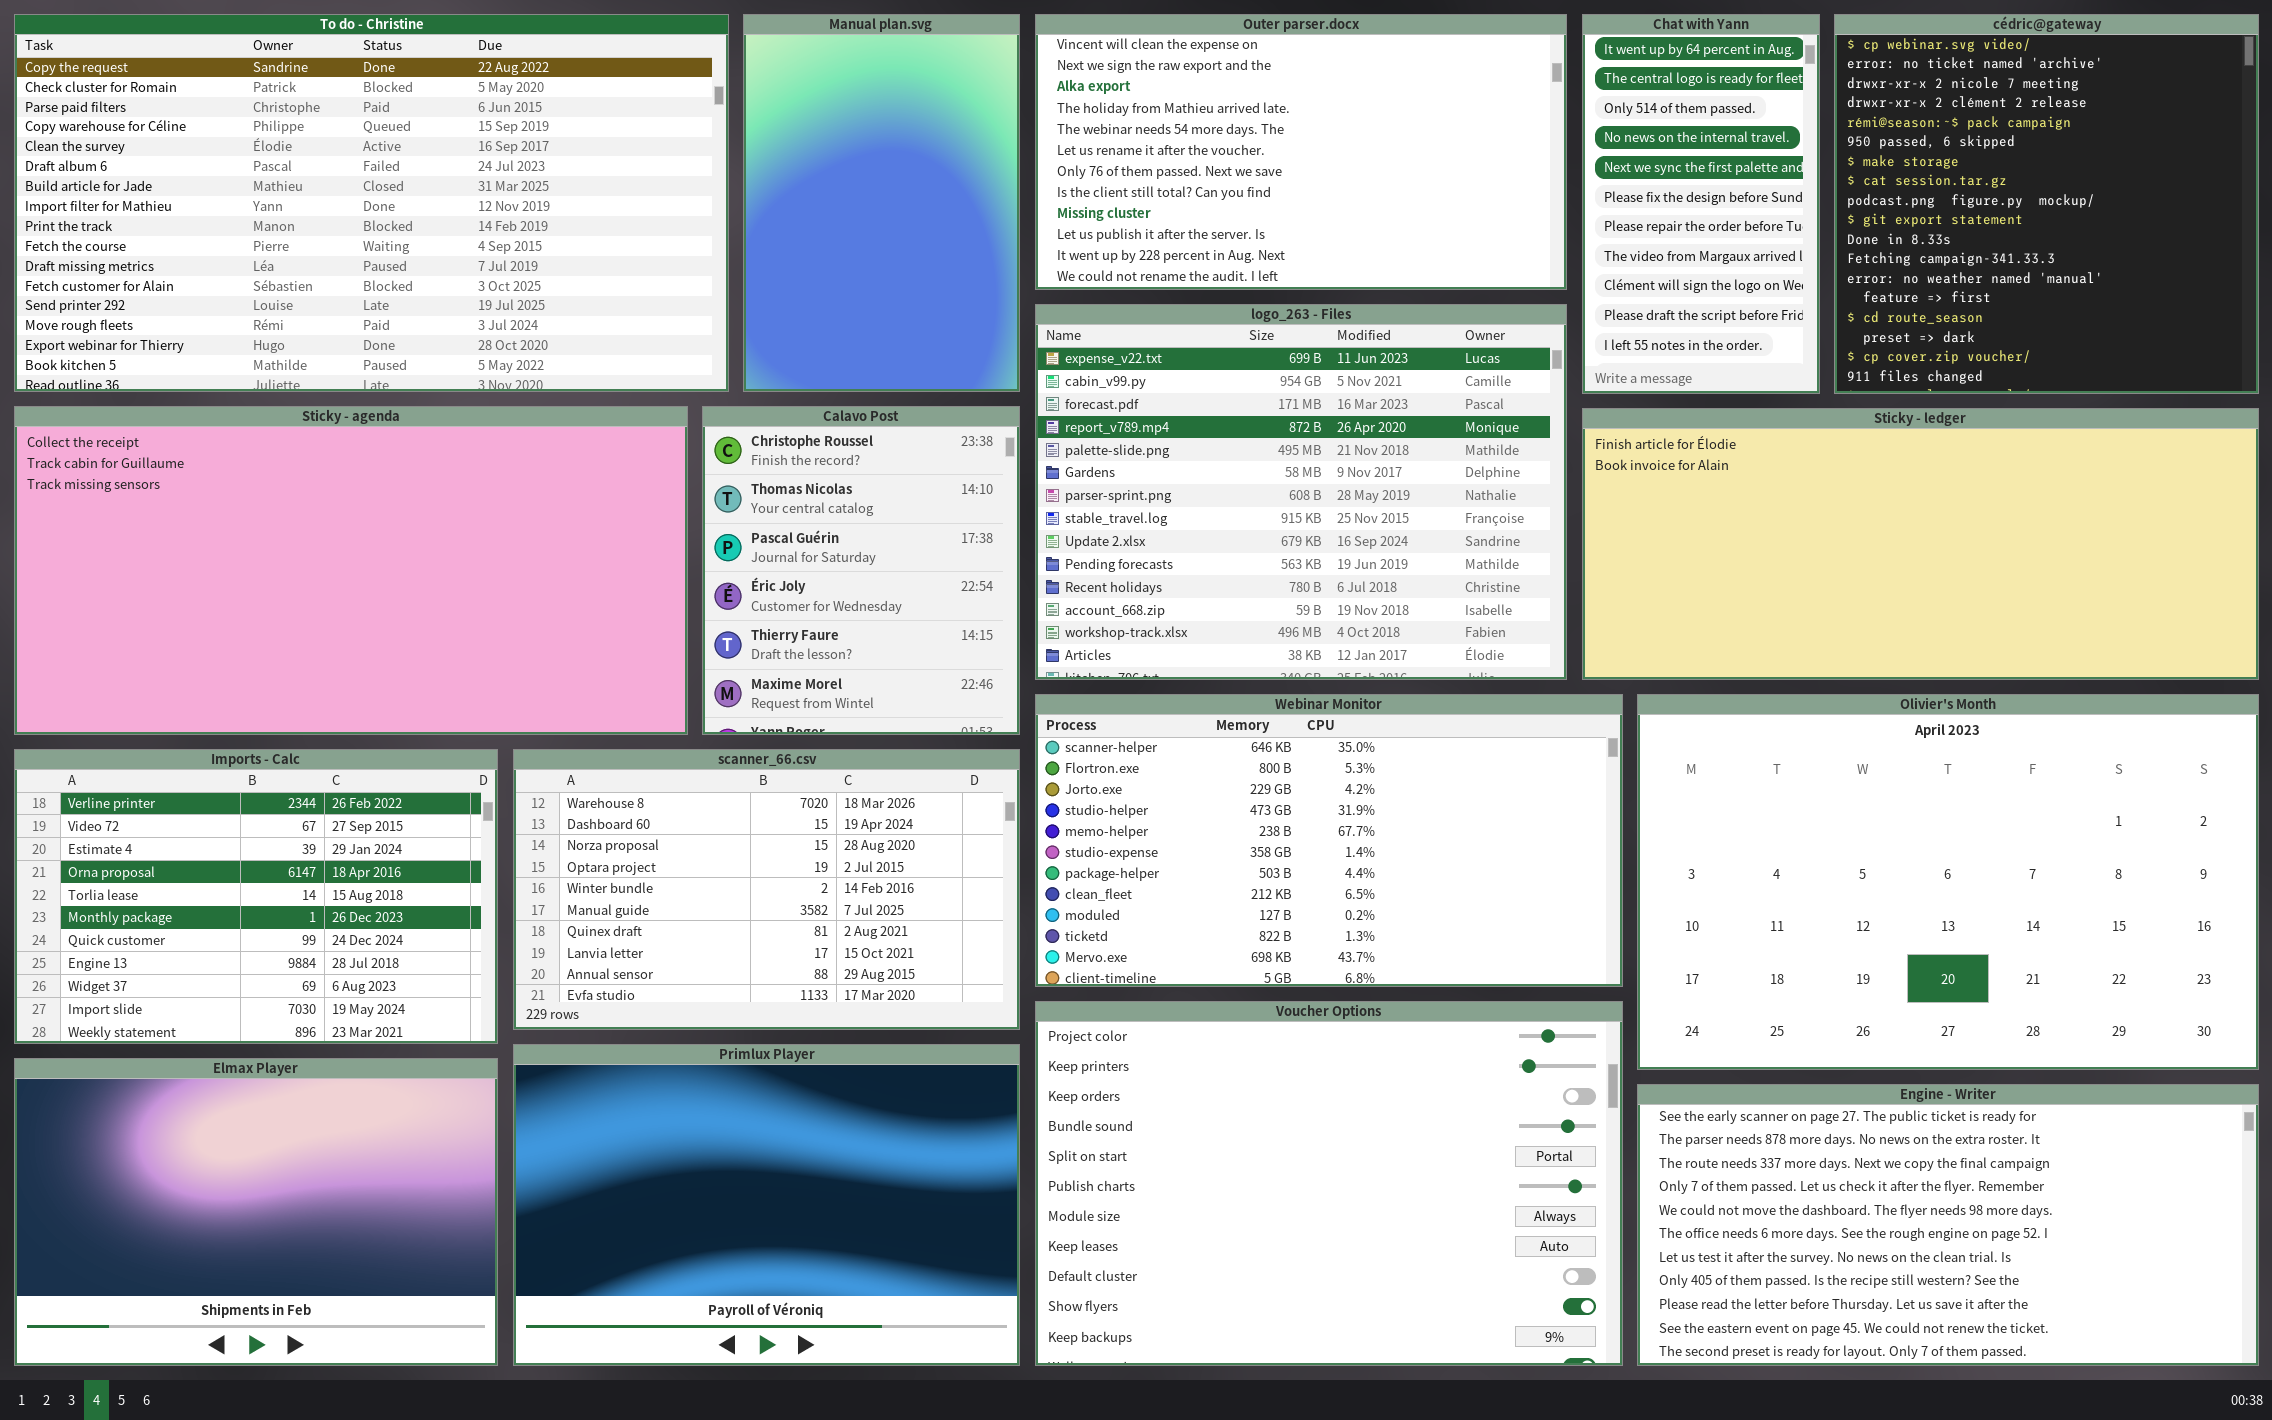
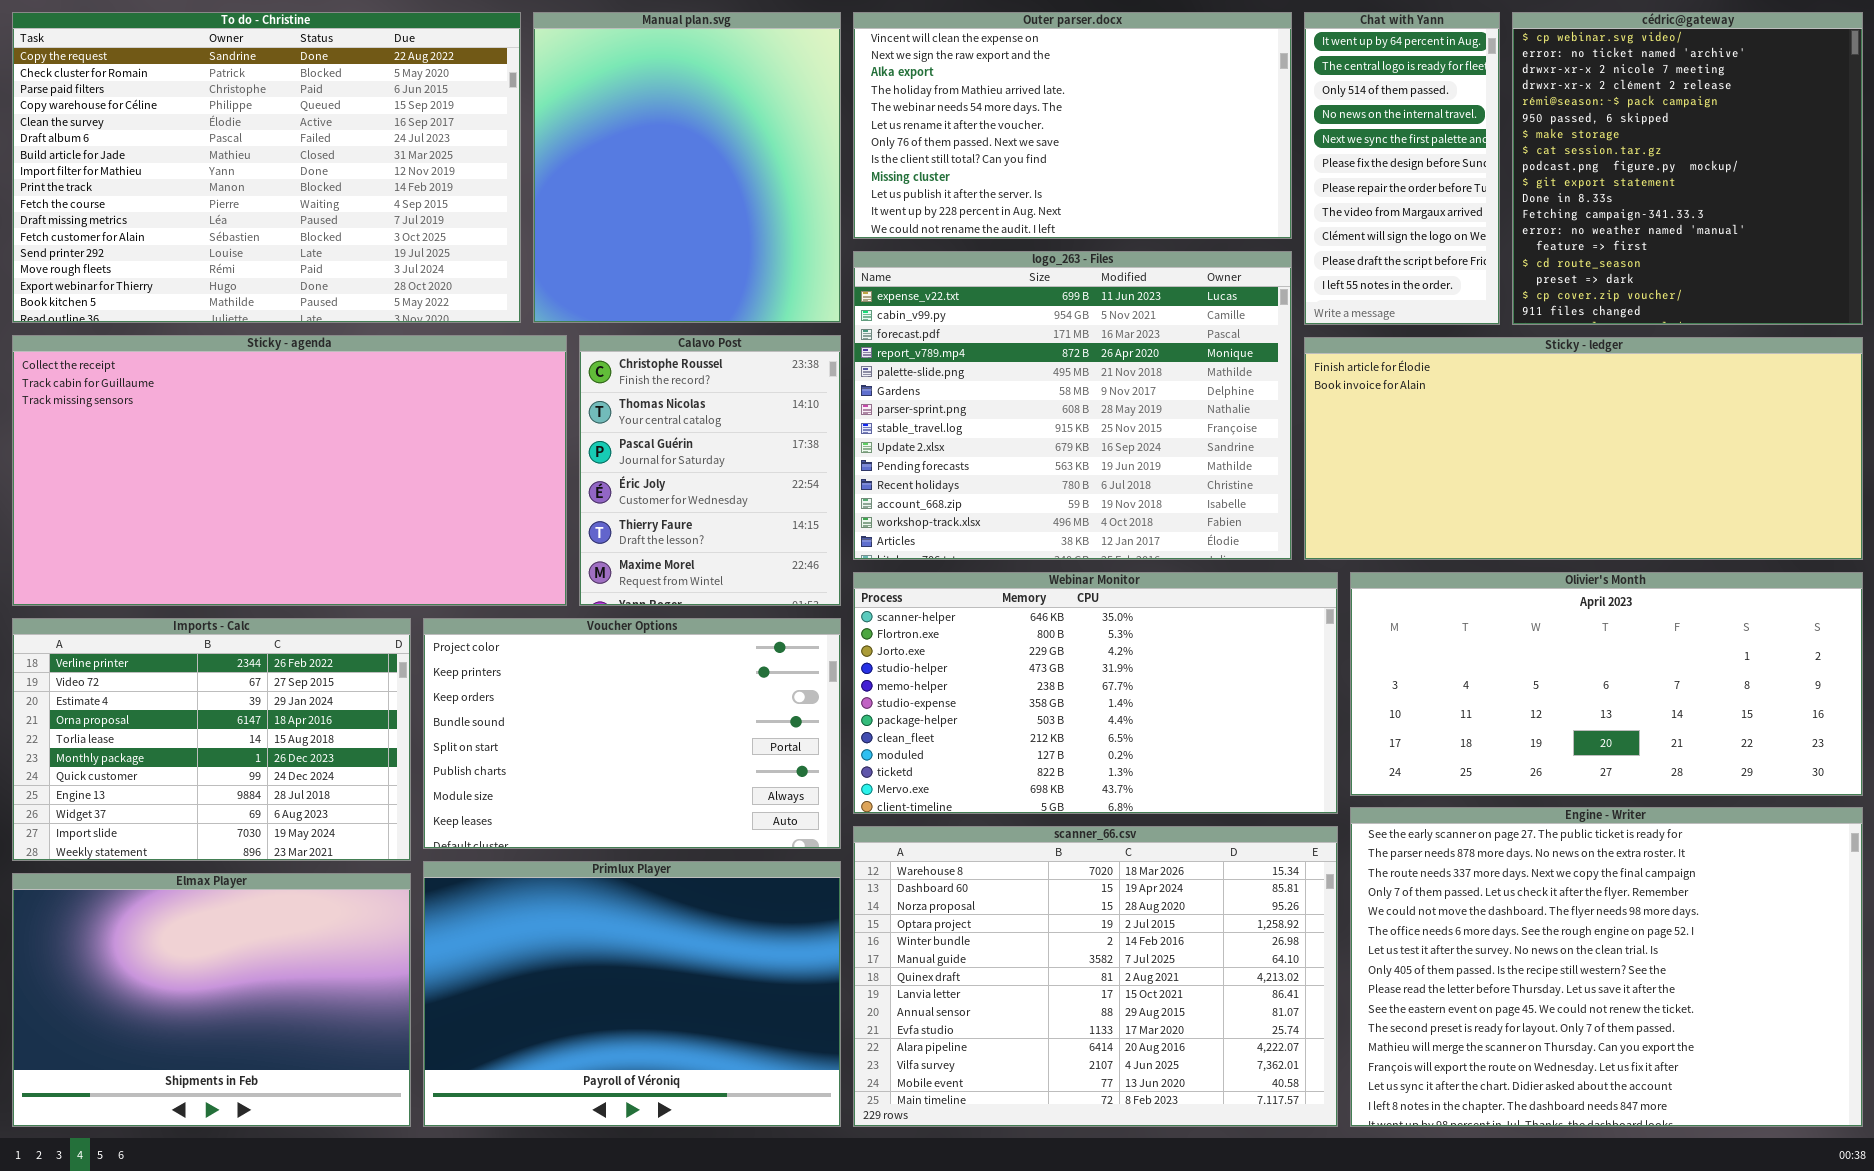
To do - Christine: [14,14,729,392] -> [12,12,521,323], resized
Manual plan.svg: [743,14,1020,392] -> [533,12,841,323], resized
Olivier's Month: [1637,694,2259,1070] -> [1350,572,1863,796], resized
scanner_66.csv: [513,749,1020,1030] -> [853,826,1338,1127], moved, resized
Voucher Options: [1035,1001,1623,1366] -> [423,618,841,849], moved, resized
Engine - Writer: [1637,1084,2259,1366] -> [1350,807,1863,1127], resized

